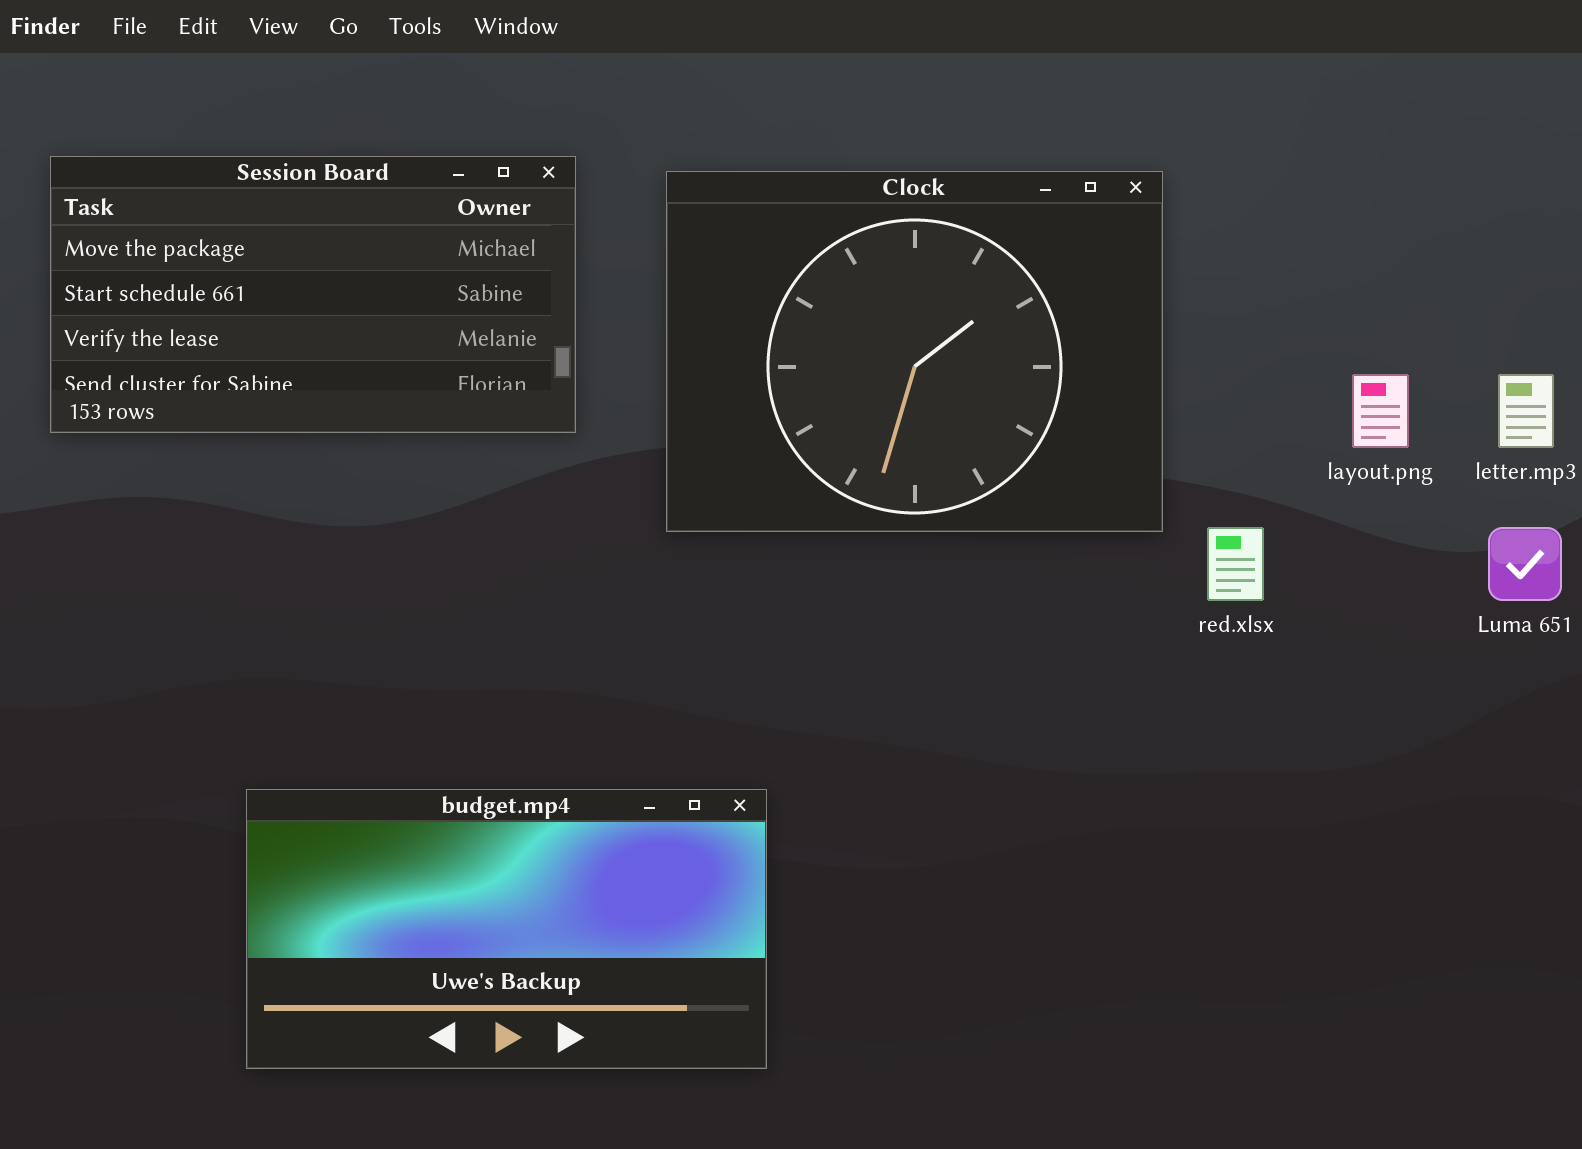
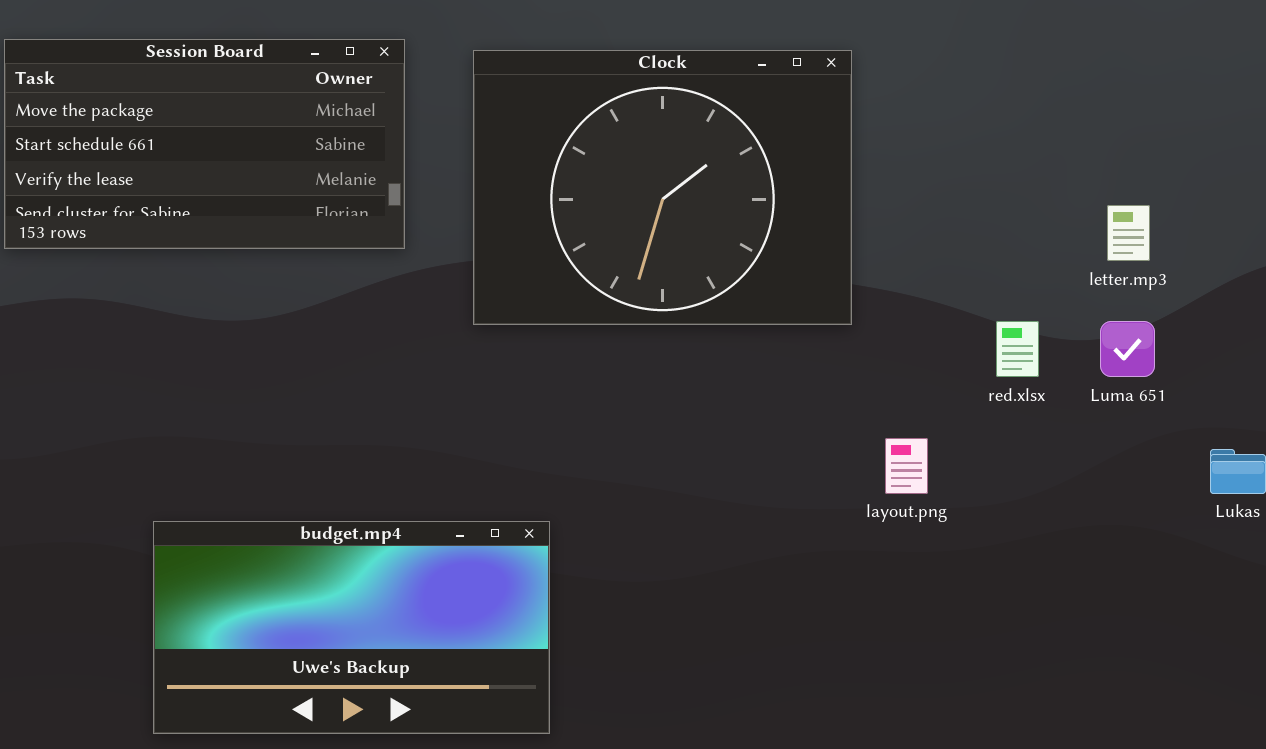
layout.png: [1352,374,1409,448] -> [885,438,928,494], moved
red.xlsx: [1207,527,1264,601] -> [996,321,1039,377], moved

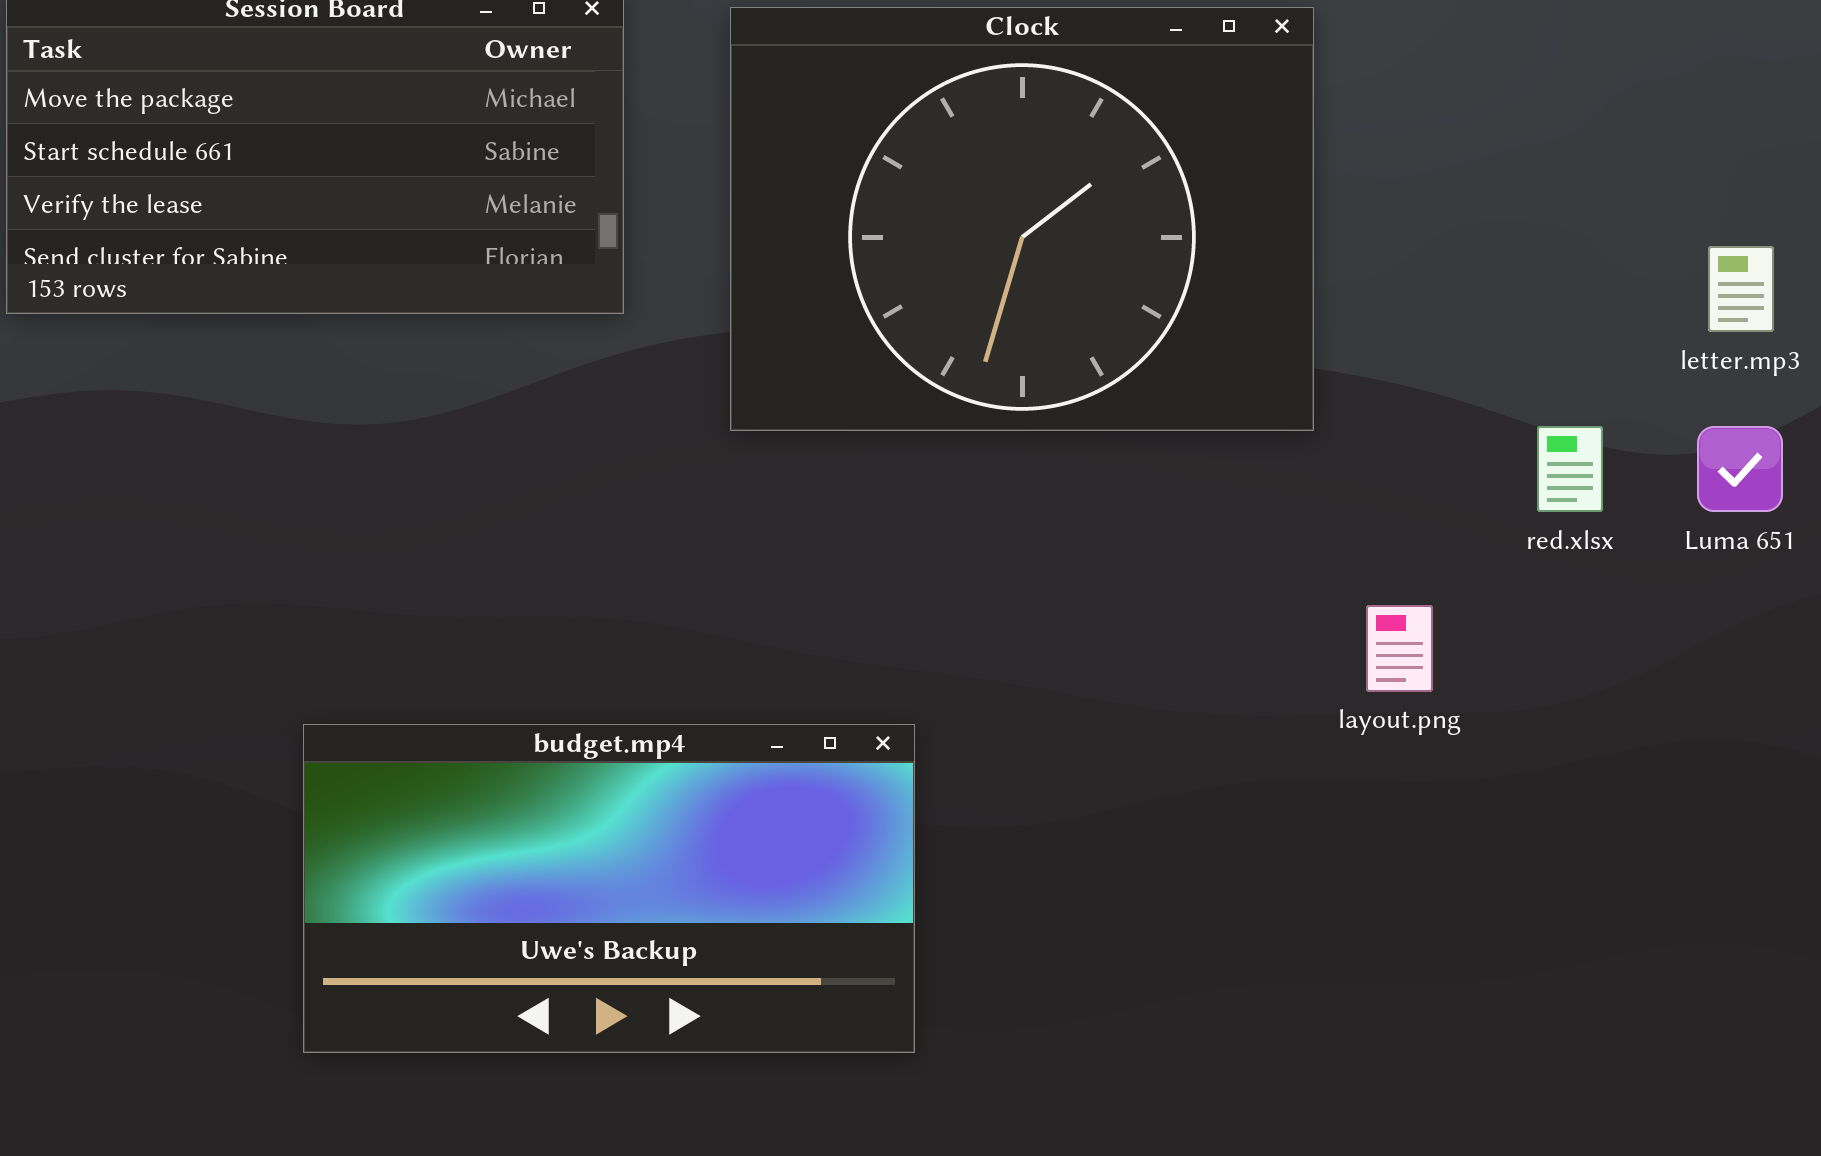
budget.mp4: [153,521,550,734] -> [303,724,915,1053], moved

